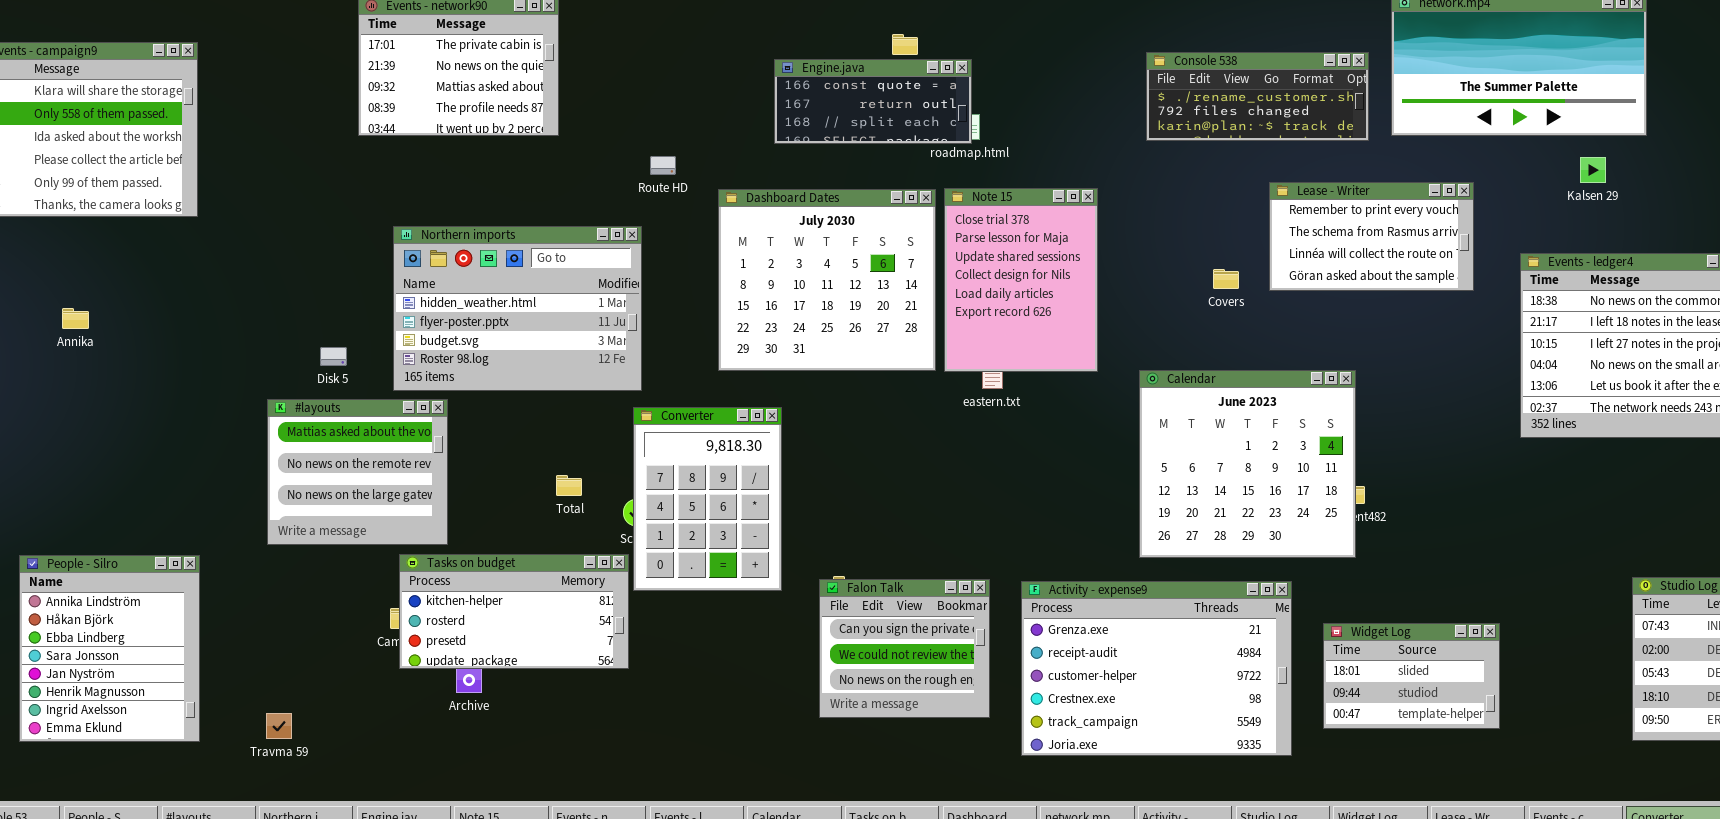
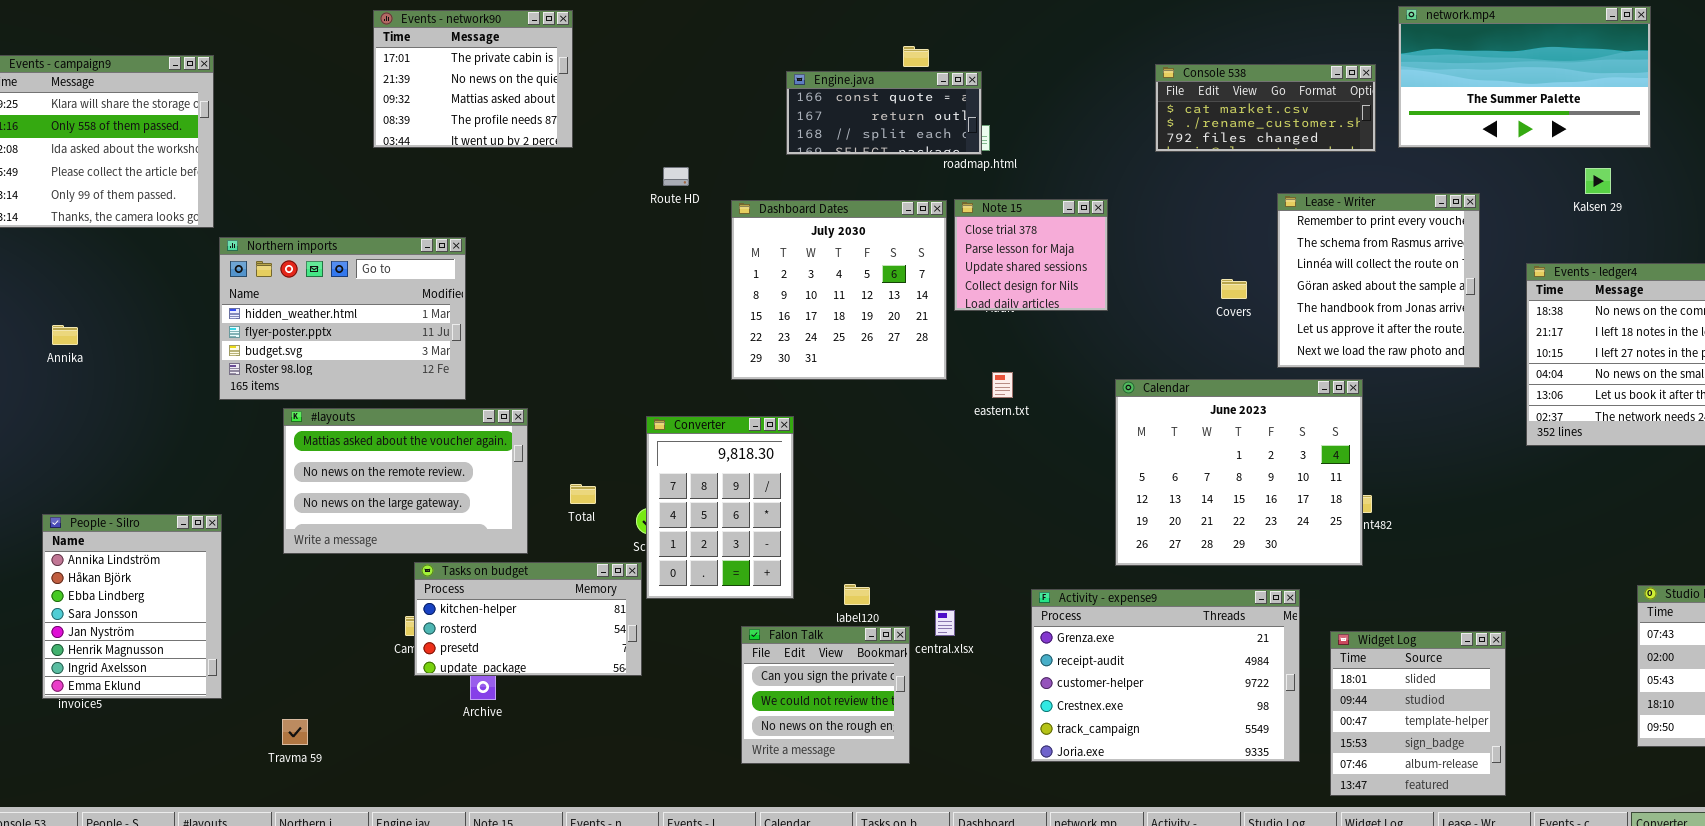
Console 538: [1146,52,1369,141] -> [1155,64,1376,152], scrolled up 1 row
Lease - Writer: [1269,182,1474,291] -> [1277,193,1480,368], resized
Note 15: [944,188,1098,372] -> [954,199,1108,311], resized
Northern imports: [393,226,642,391] -> [219,237,466,400], moved
Annika: [62,308,89,329] -> [52,325,78,345], moved
Calendar: [1139,370,1356,558] -> [1115,379,1363,566], resized
#layouts: [267,399,448,545] -> [283,408,528,554], resized
People - Silro: [19,555,200,742] -> [42,514,222,699], moved
Falon Talk: [819,579,990,718] -> [741,626,910,764], moved
Widget Log: [1323,623,1500,729] -> [1330,631,1506,796], resized

